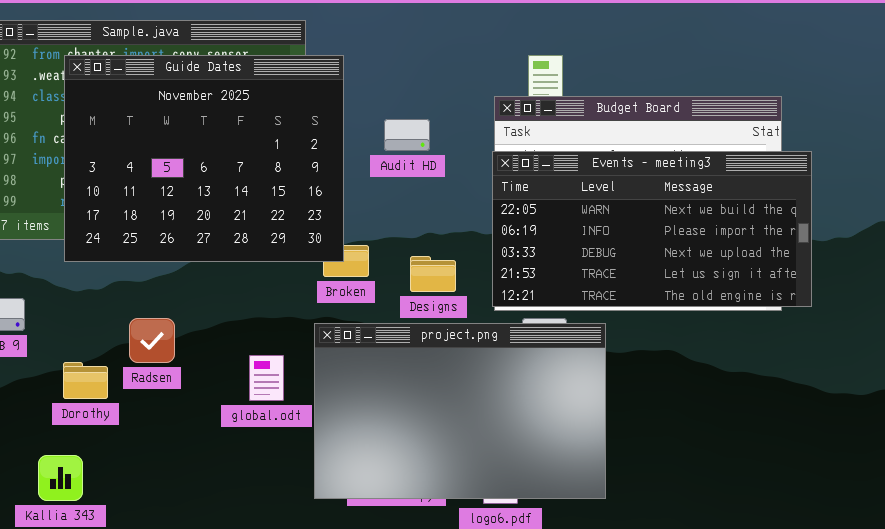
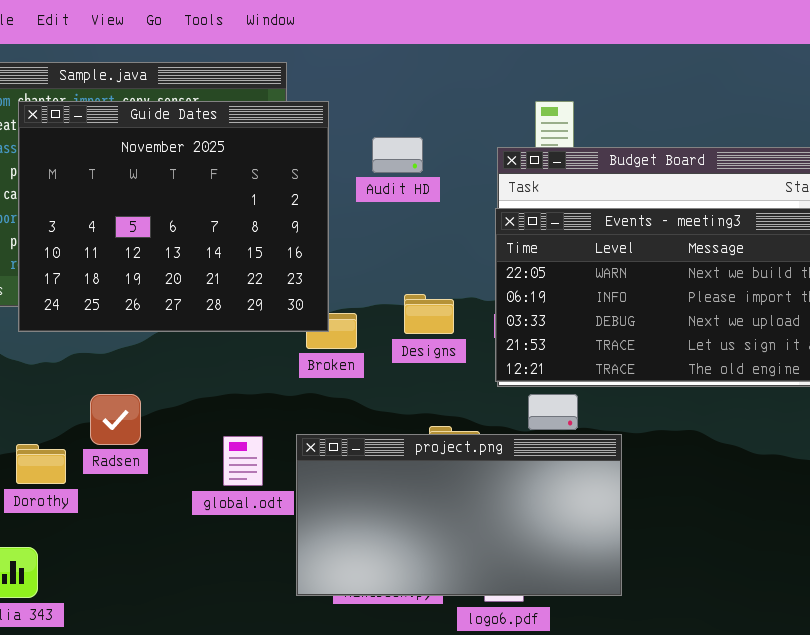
Audit HD: [384,119,430,151] -> [372,137,423,173], moved
Designs: [410,256,456,292] -> [404,294,454,334], moved
project.png: [314,323,606,499] -> [296,434,622,596], resized

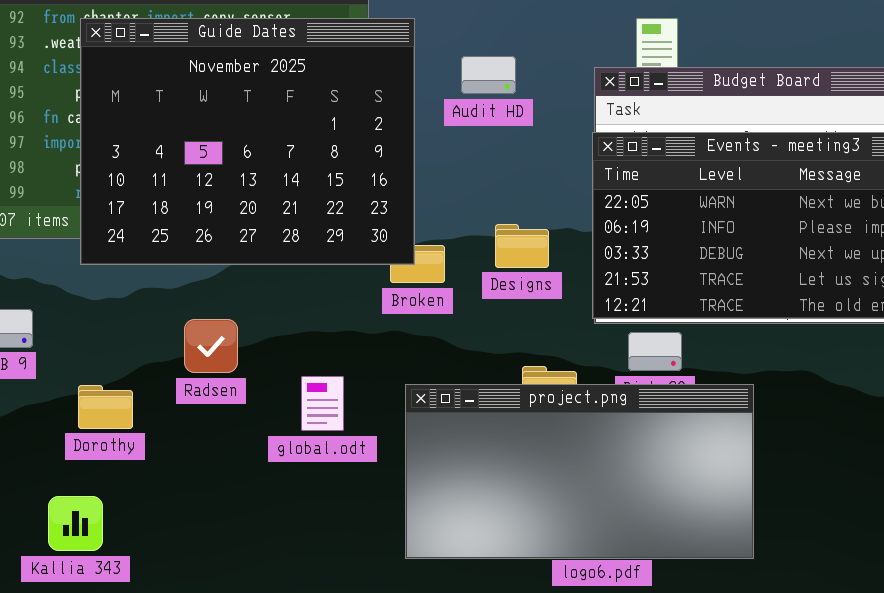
Radsen: [90,394,141,445] -> [184,319,238,373], moved
project.png: [296,434,622,596] -> [405,384,754,559], moved

